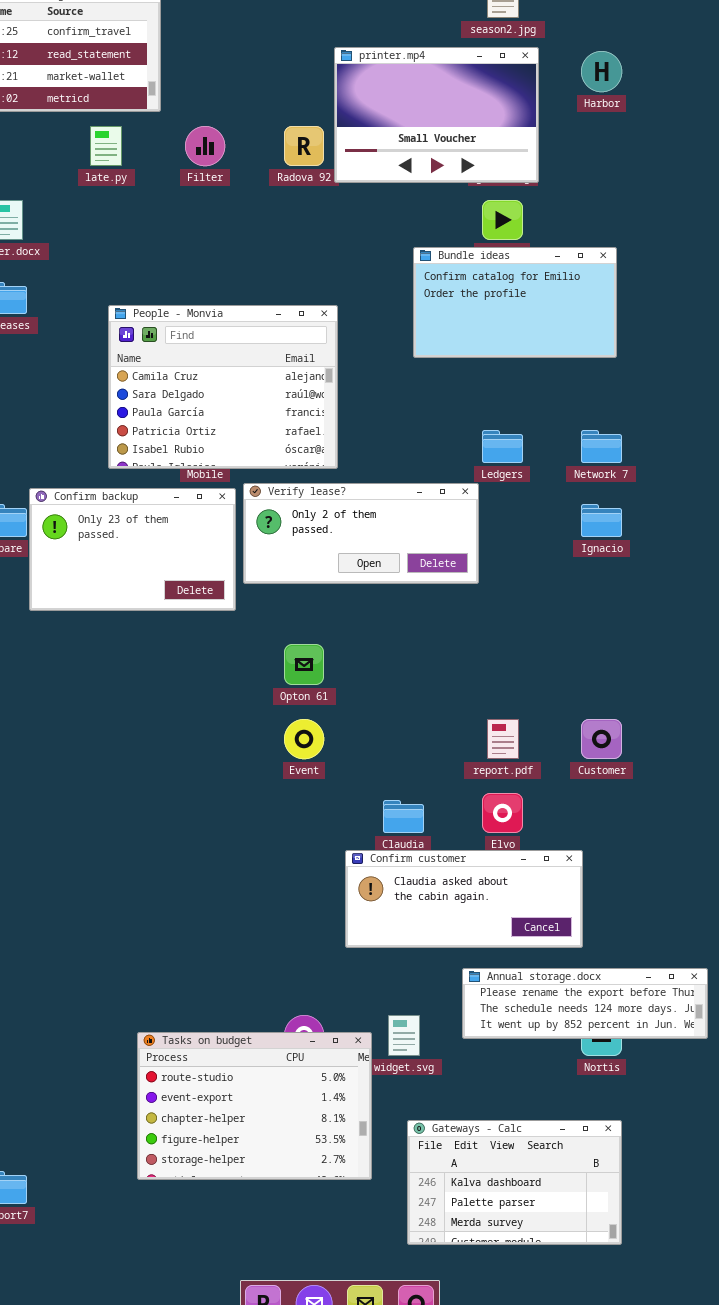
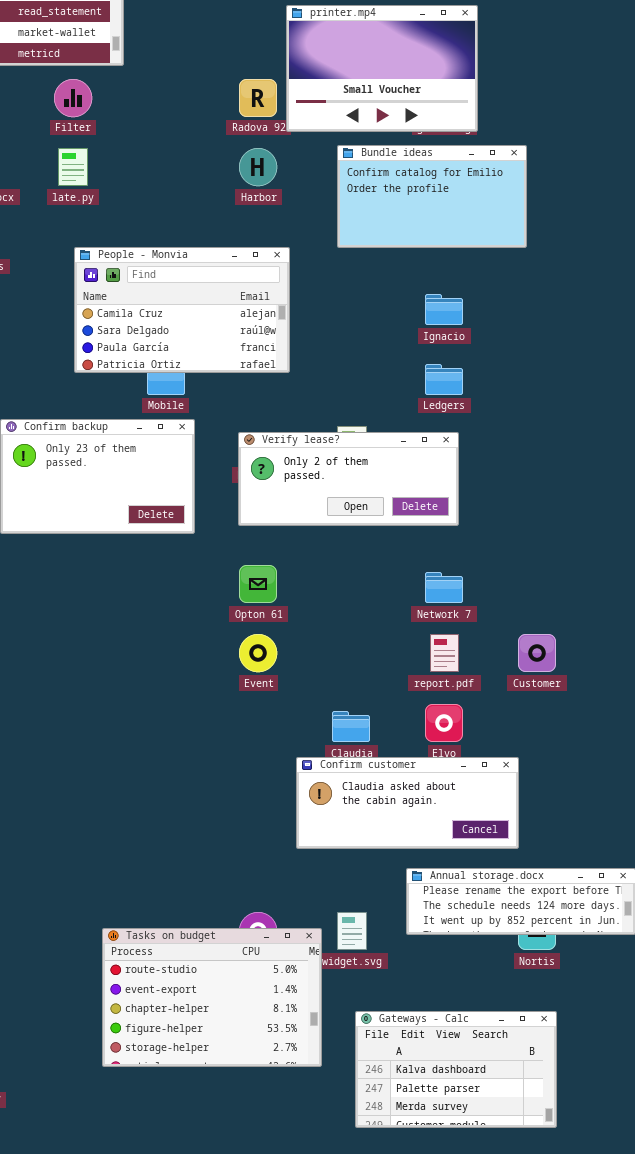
Harbor: [581,51,622,92] -> [239,148,277,186], moved
late.py: [90,126,122,166] -> [58,148,88,186], moved
Filter: [185,126,225,166] -> [54,79,92,117], moved
Bundle ideas: [413,247,617,358] -> [337,145,527,248], moved
People - Monvia: [108,305,338,469] -> [74,247,290,373], resized
Network 7: [581,430,622,463] -> [425,572,463,603], moved
Verify lease?: [243,483,479,584] -> [238,432,459,526], moved
Ignacio: [581,504,622,537] -> [425,294,463,325], moved

